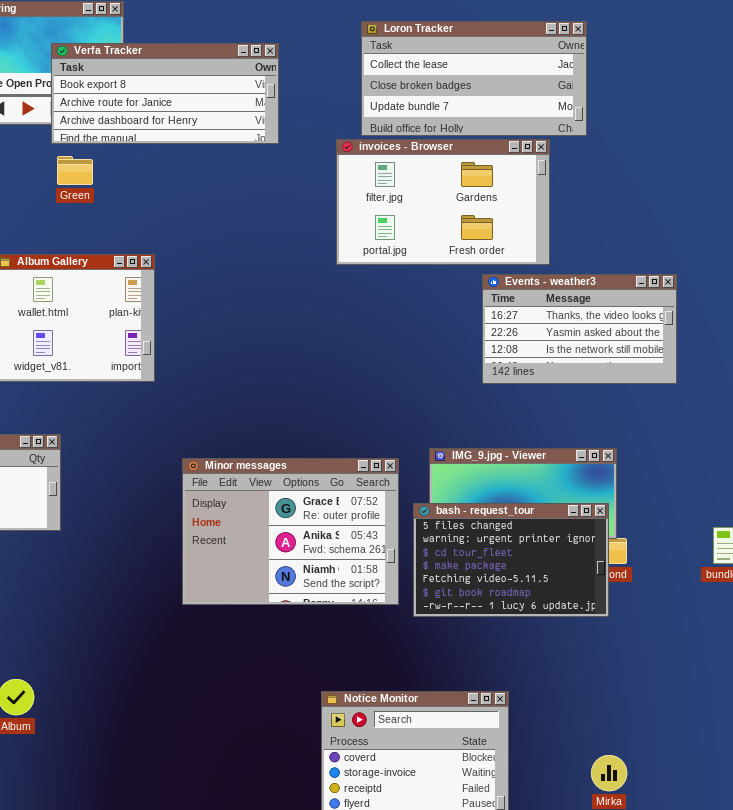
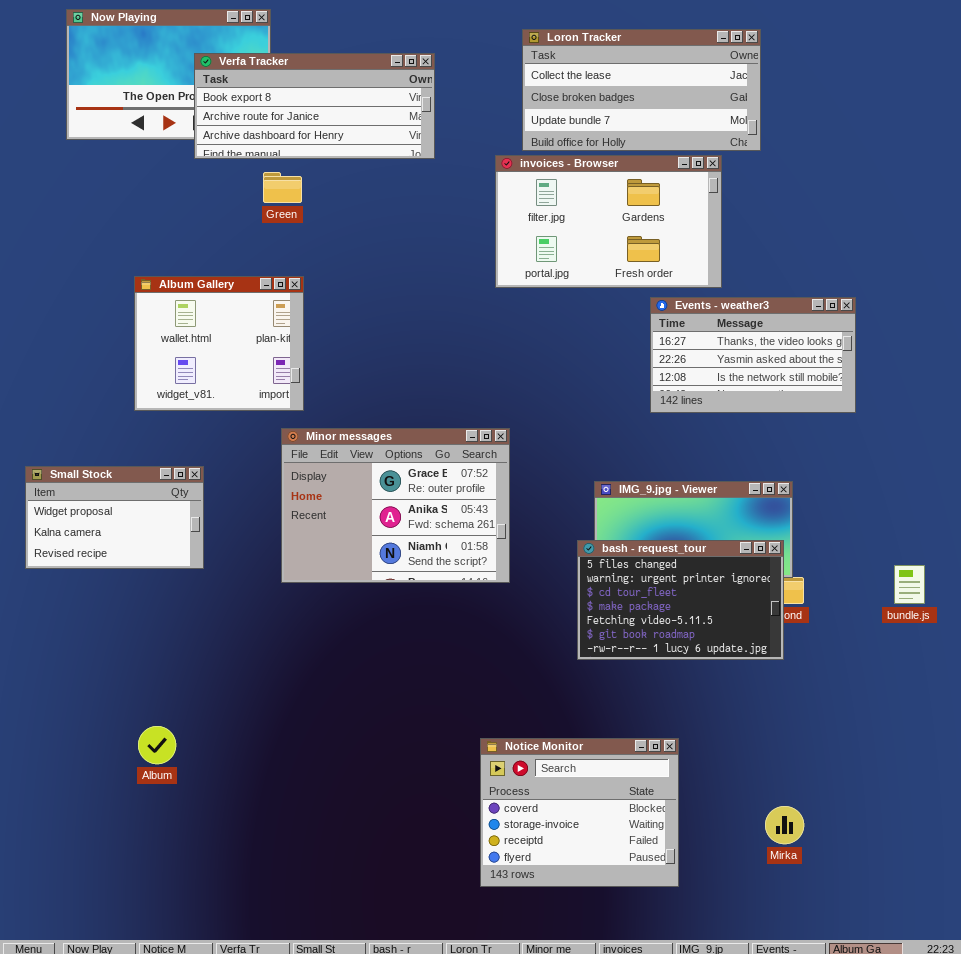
Green: [57,156,93,185] -> [263,172,302,203], moved
Minor messages: [182,458,399,605] -> [281,428,510,583], moved

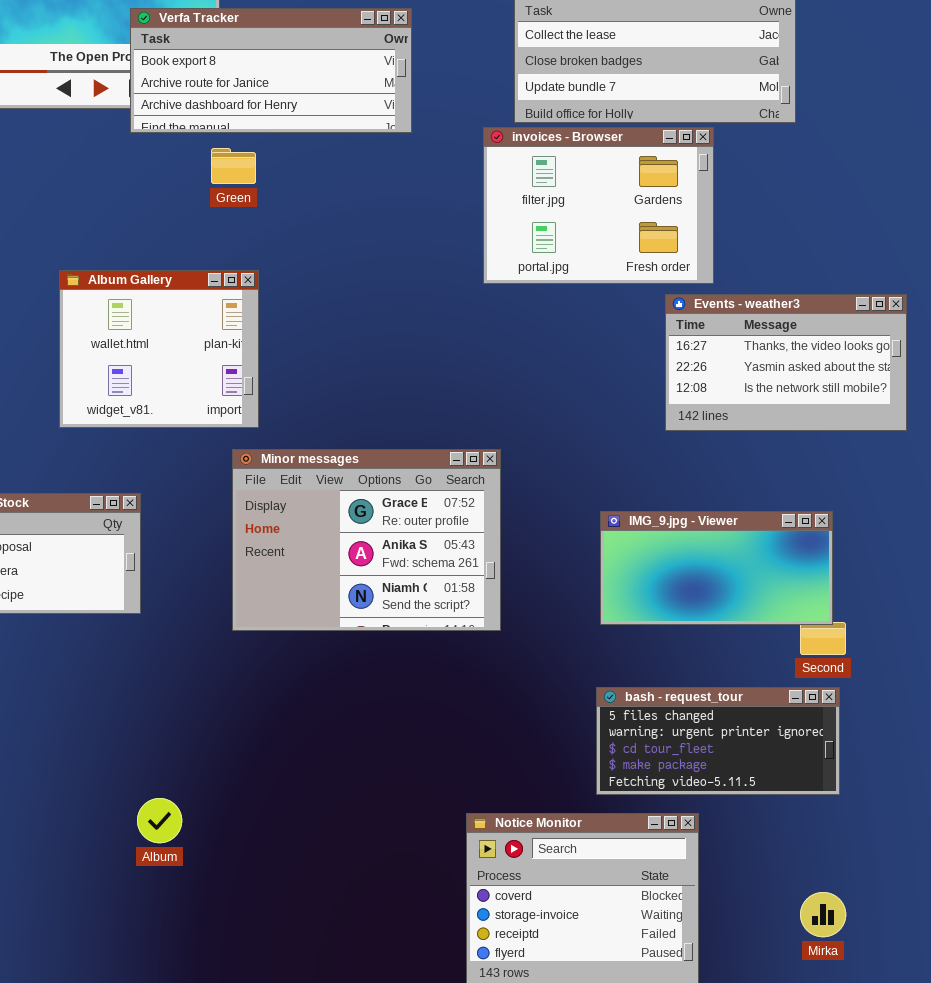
invoices - Browser: [495,155,722,288] -> [483,127,714,284], resized
bash - request_tour: [577,540,784,660] -> [596,687,840,795], moved, resized
Album: [138,726,176,764] -> [137,798,182,843], moved

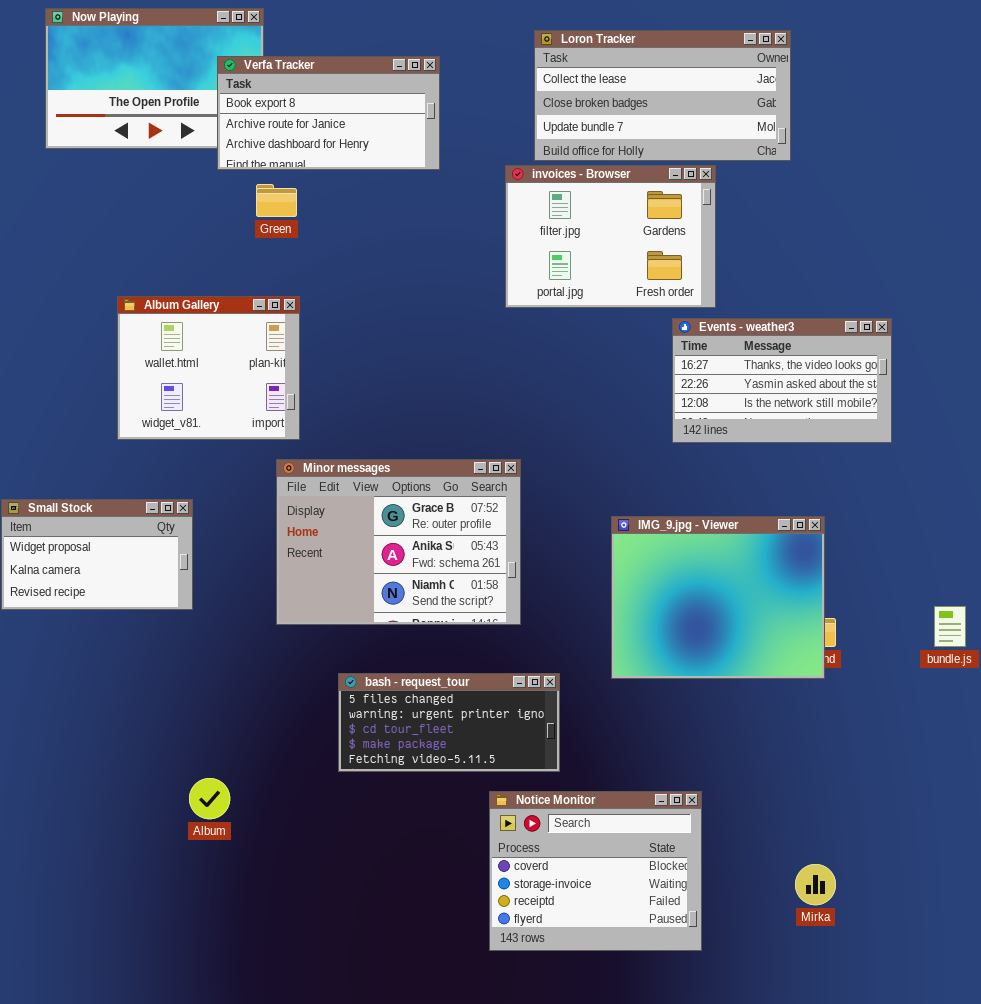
Verfa Tracker: [130,8,412,133] -> [217,56,440,170], resized
IMG_9.jpg - Viewer: [600,511,833,625] -> [611,516,825,679], resized
bash - request_tour: [596,687,840,795] -> [338,673,560,772], moved

